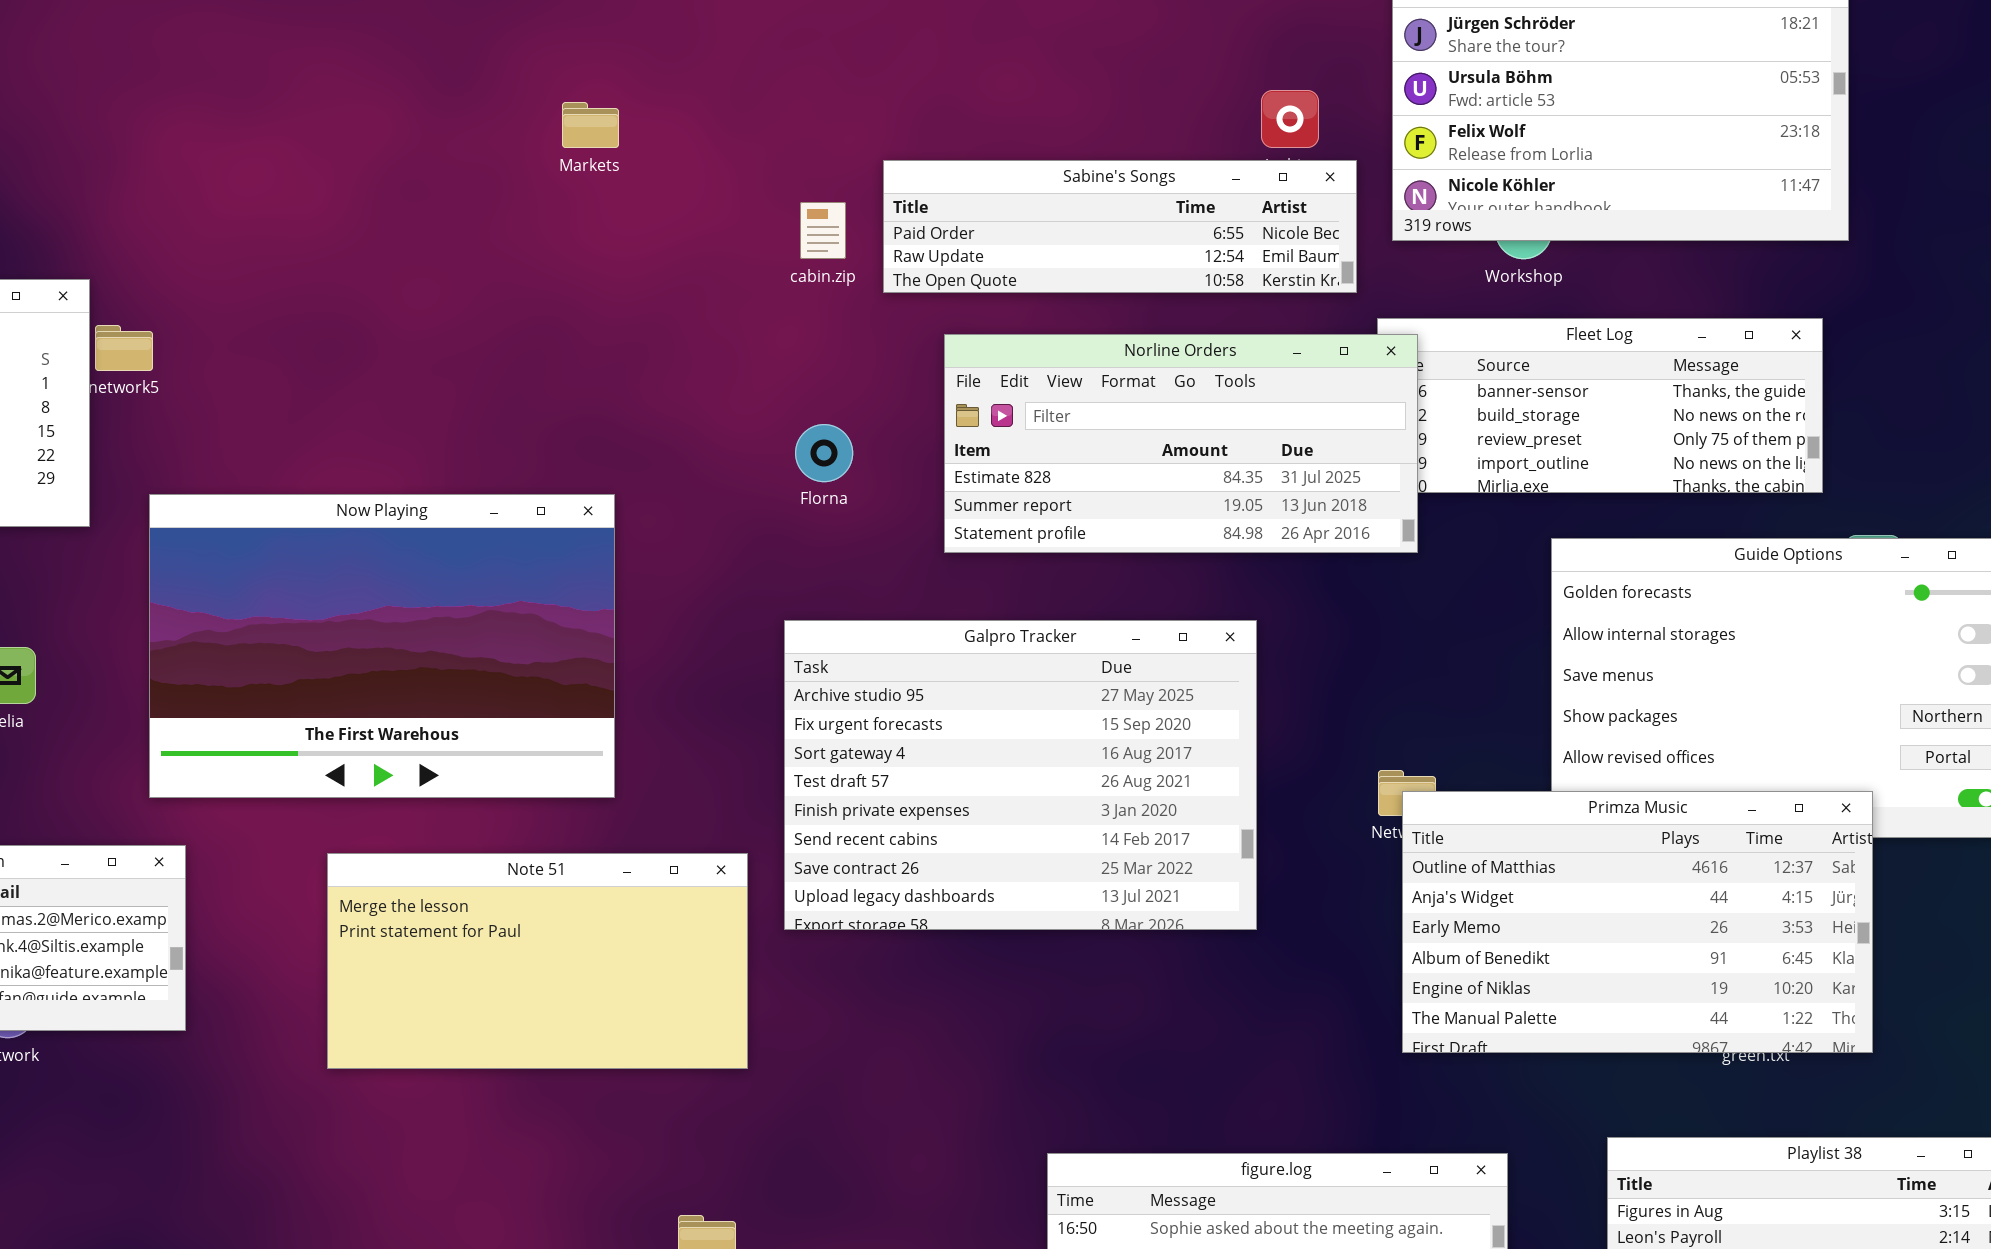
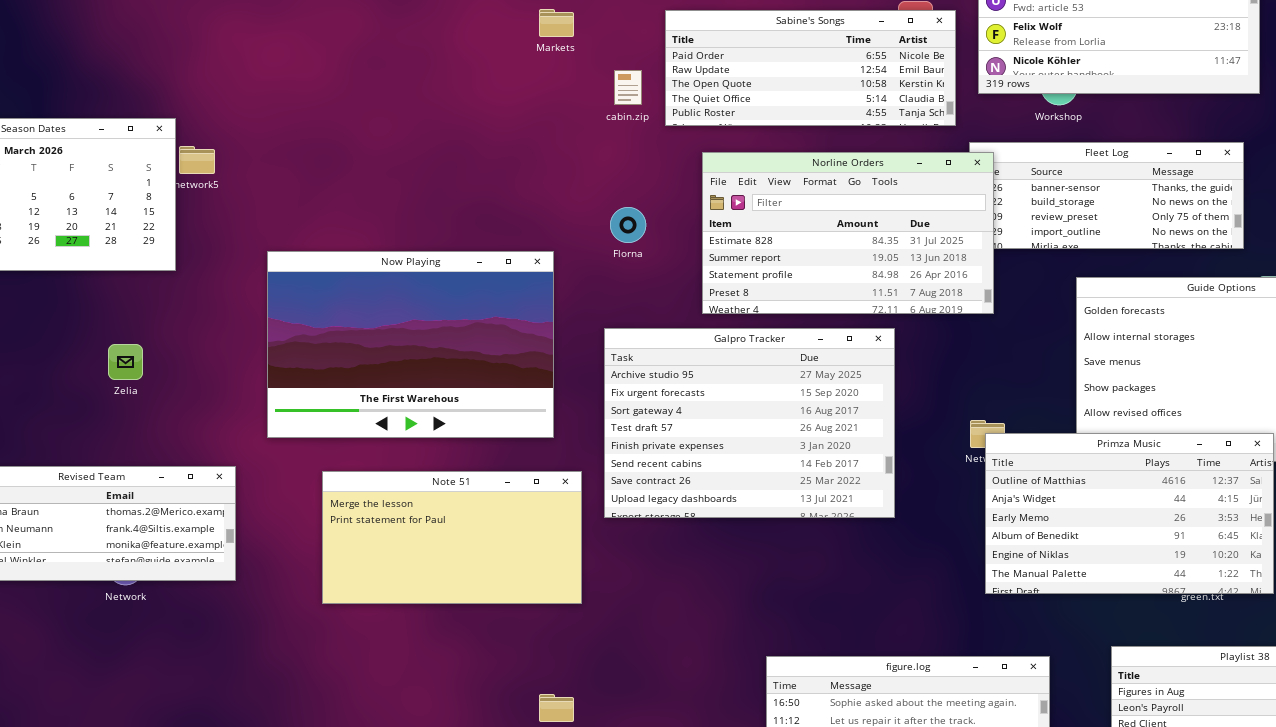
Markets: [562,102,619,148] -> [539,9,574,37], moved
Sabine's Songs: [883,160,1357,293] -> [665,10,956,126], resized
Norline Orders: [944,334,1418,553] -> [702,152,994,314], resized
Now Playing: [149,494,615,798] -> [267,251,554,438], moved

